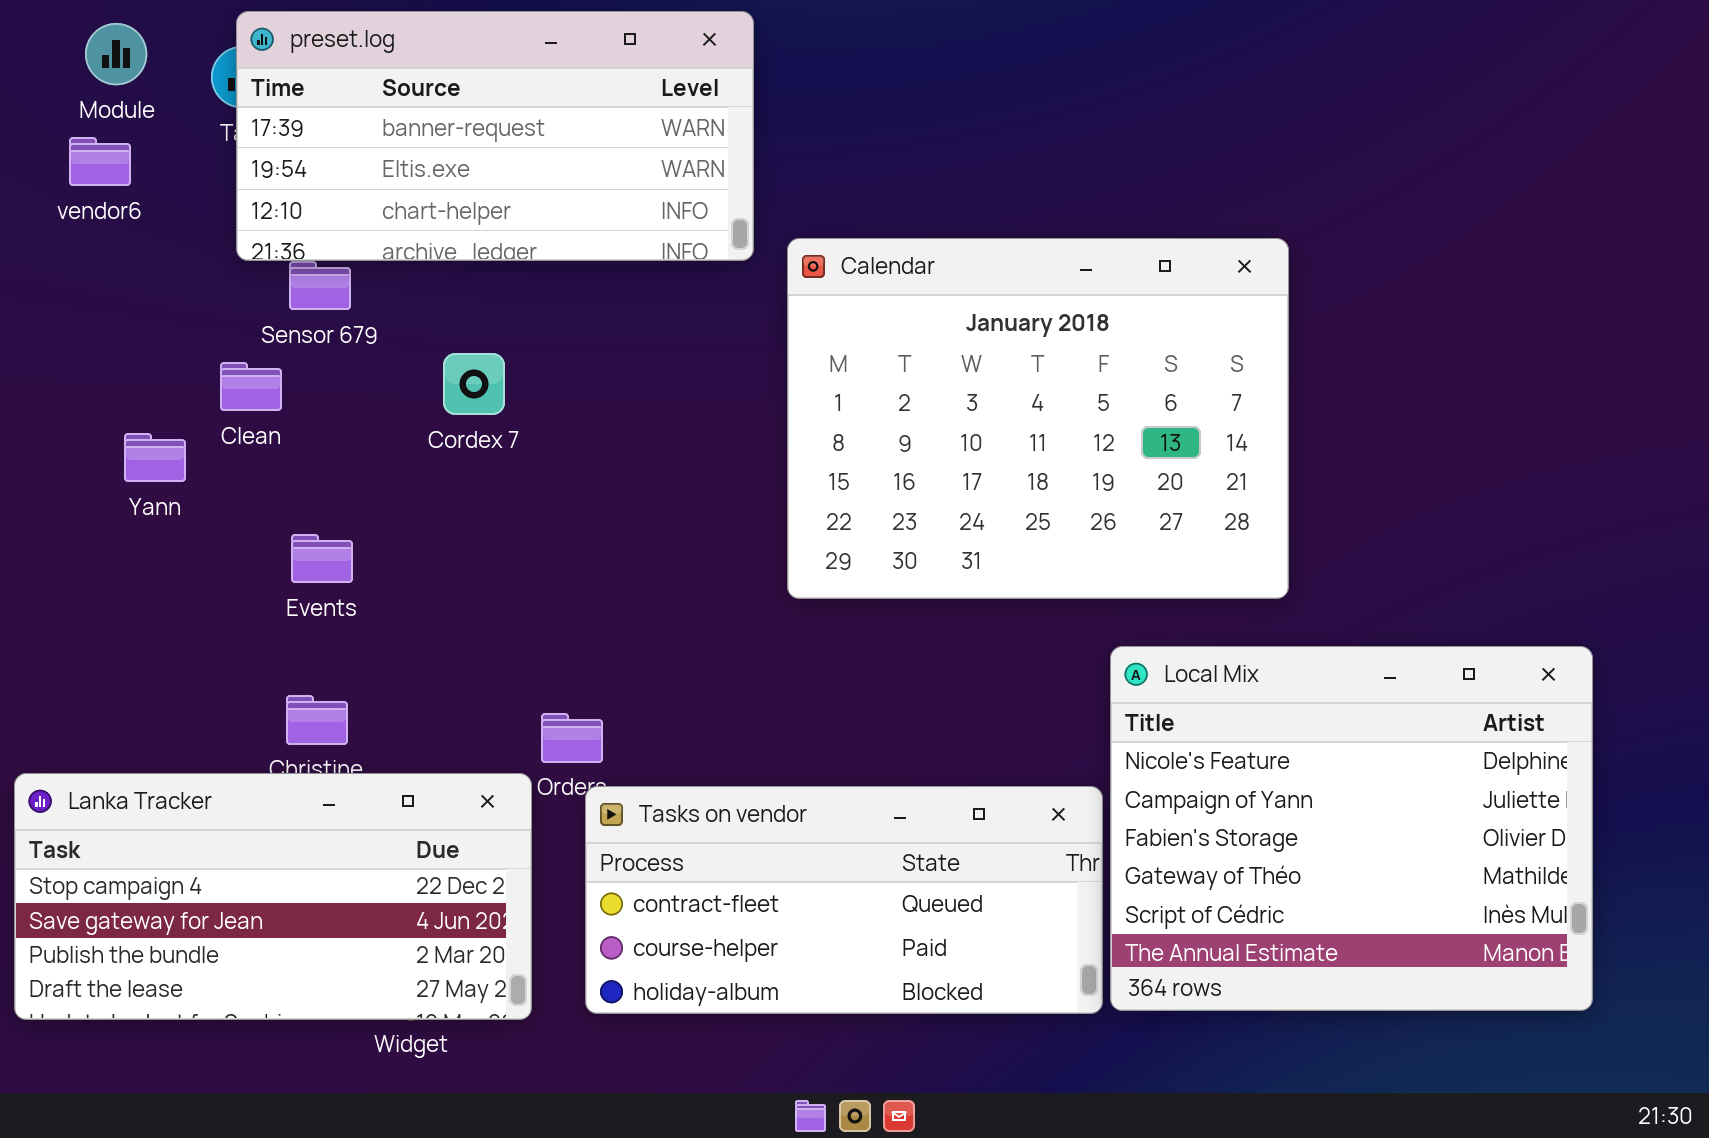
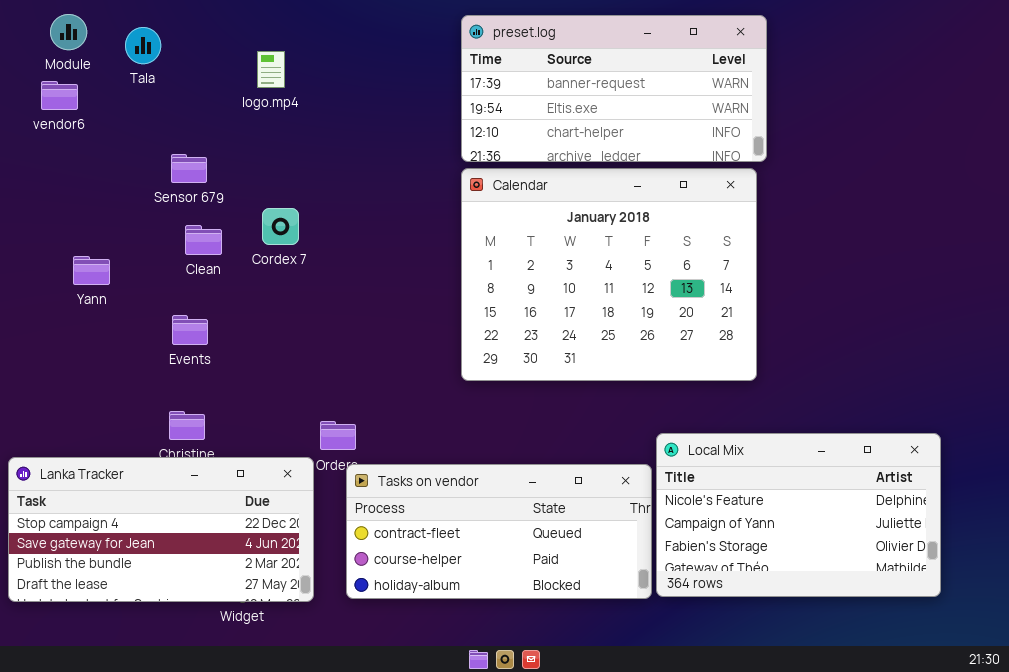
preset.log: [236,11,754,261] -> [461,15,767,162], moved
Calendar: [787,238,1289,599] -> [461,168,757,381], moved
Clean: [220,362,282,411] -> [185,225,222,255], moved
Local Mix: [1110,646,1593,1011] -> [656,433,941,597], resized

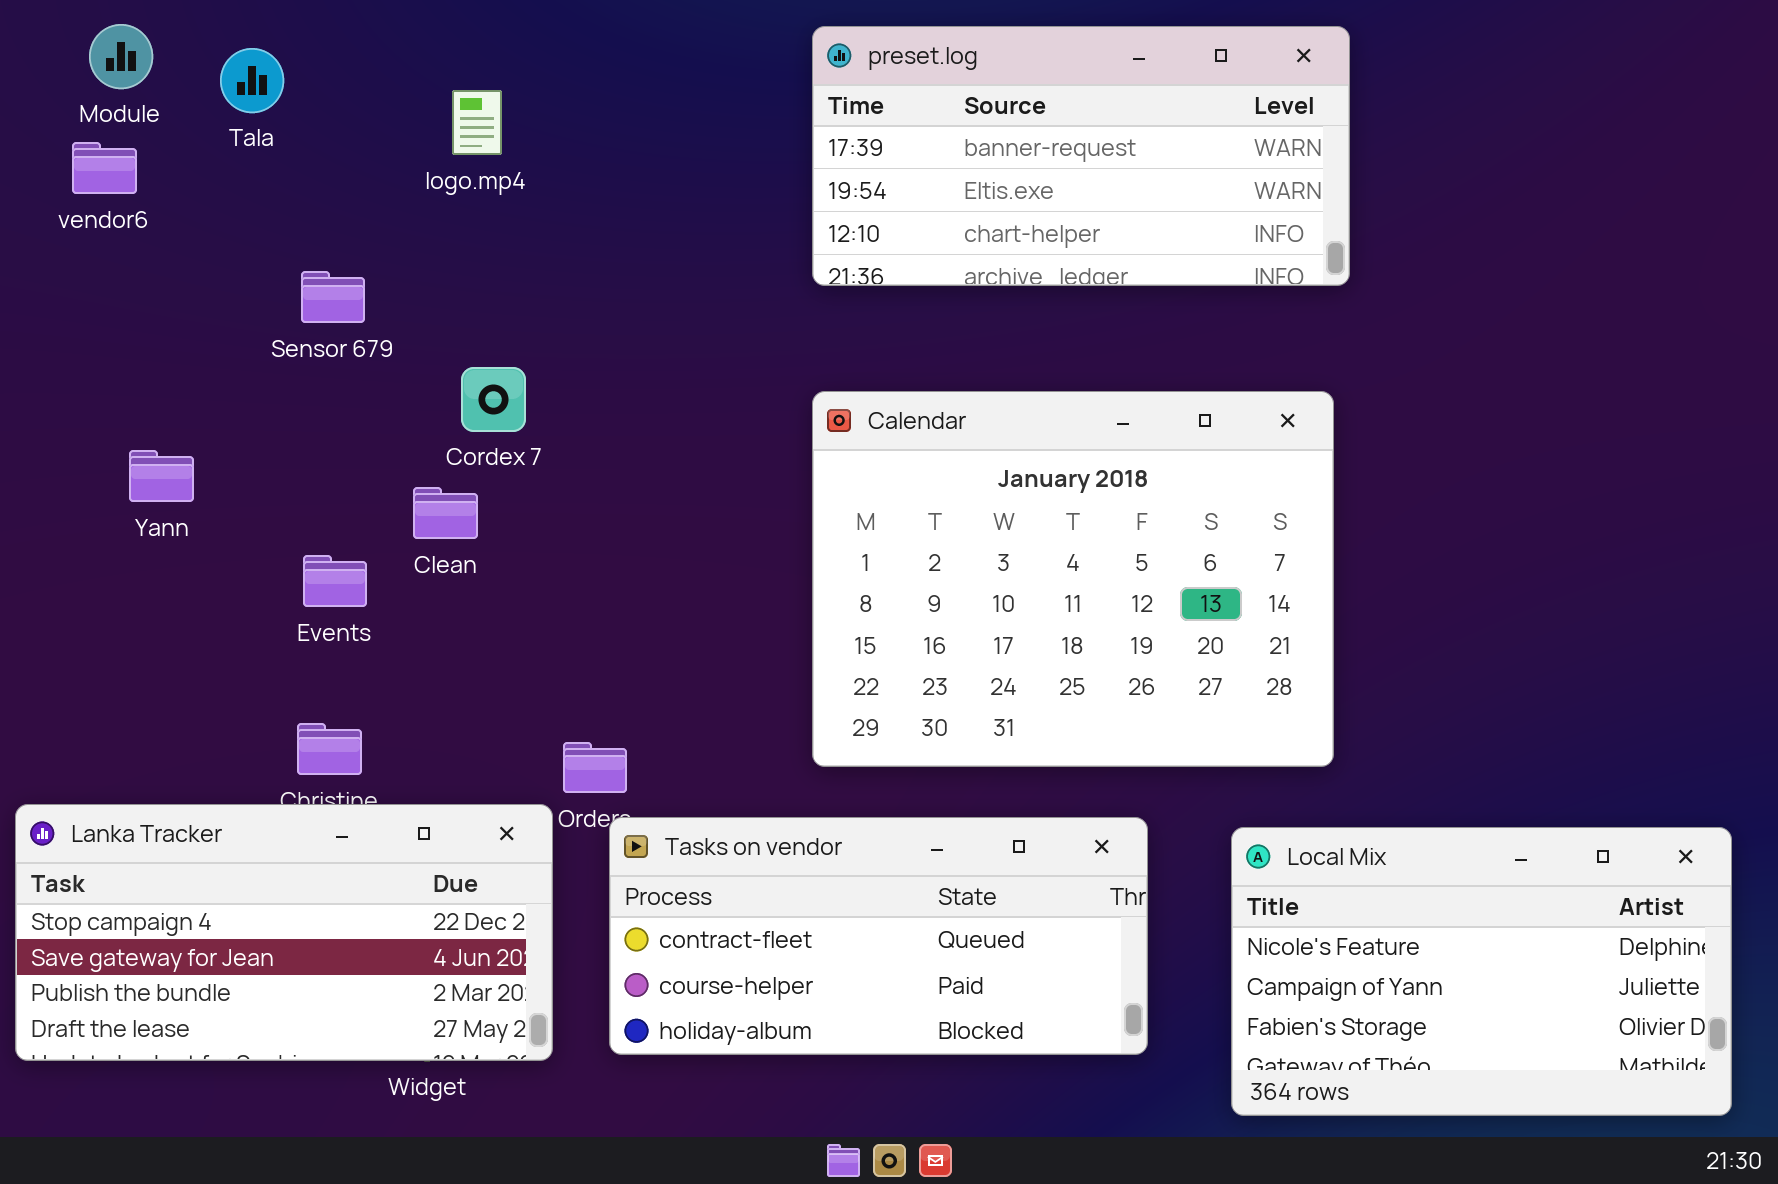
Calendar: [461,168,757,381] -> [812,391,1334,767], moved
Clean: [185,225,222,255] -> [413,487,478,539], moved
Local Mix: [656,433,941,597] -> [1231,827,1732,1116], moved

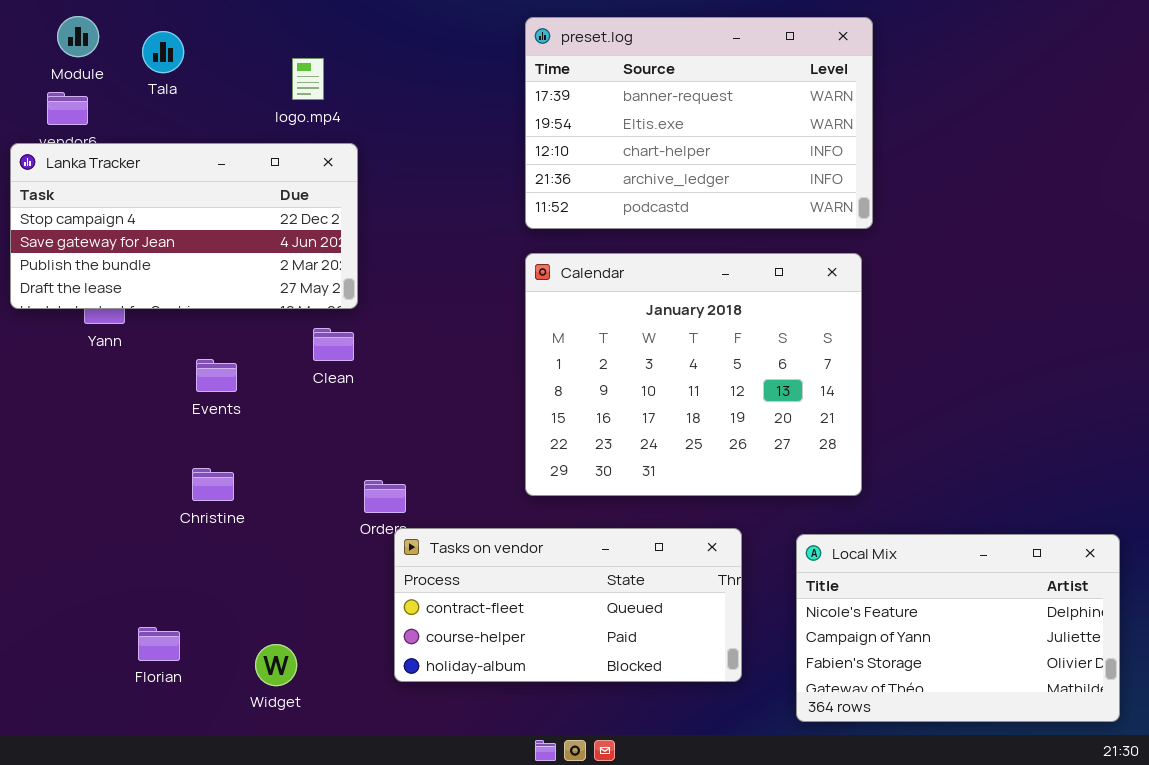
preset.log: [812,26,1350,286] -> [525,17,873,229], resized
Clean: [413,487,478,539] -> [313,328,354,361], moved
Lanka Tracker: [15,804,553,1061] -> [10,143,358,309], moved

